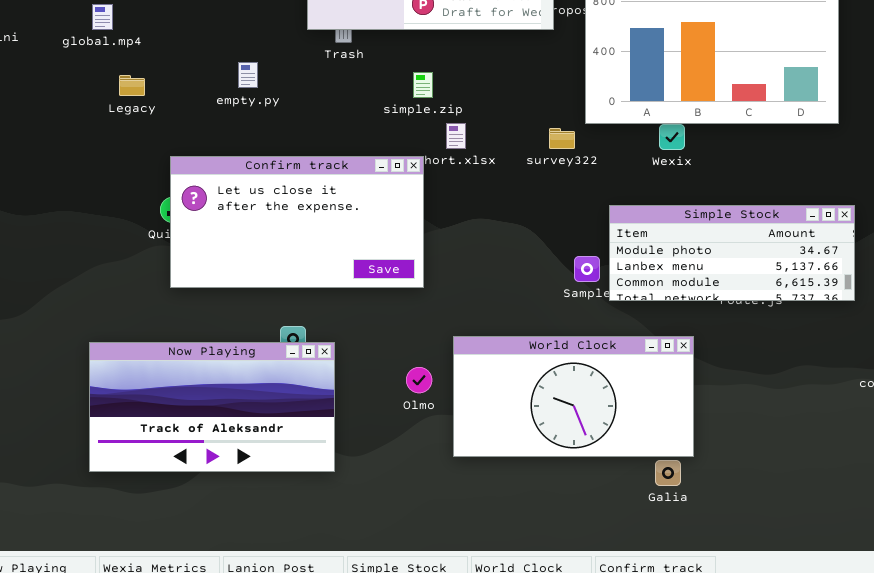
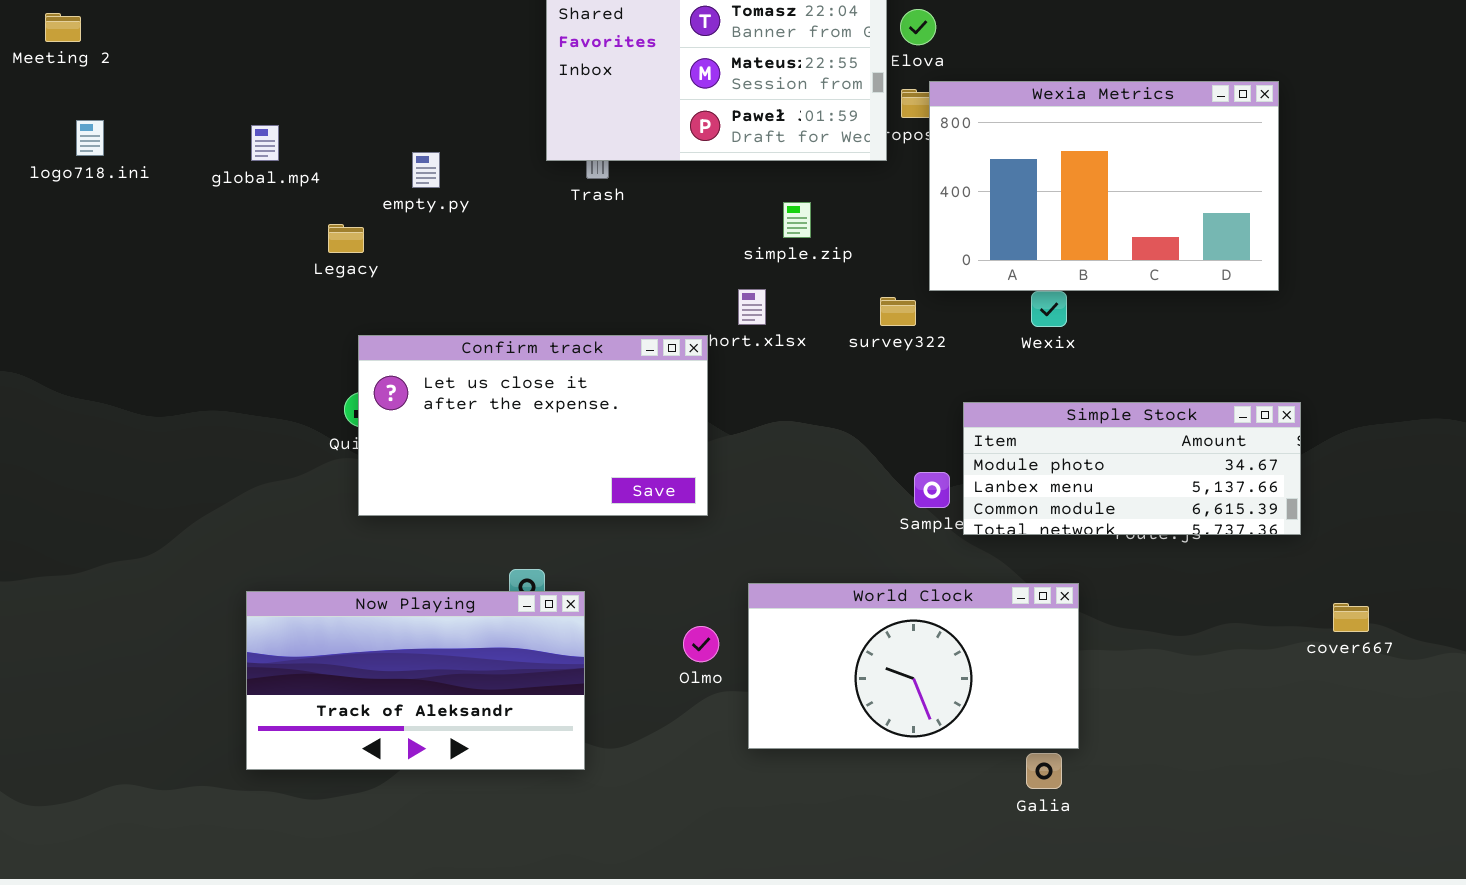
empty.py: [238,62,258,88] -> [412,152,440,188], moved
simple.zip: [413,72,433,98] -> [783,202,811,238], moved
Legacy: [119,75,145,96] -> [328,224,364,253], moved

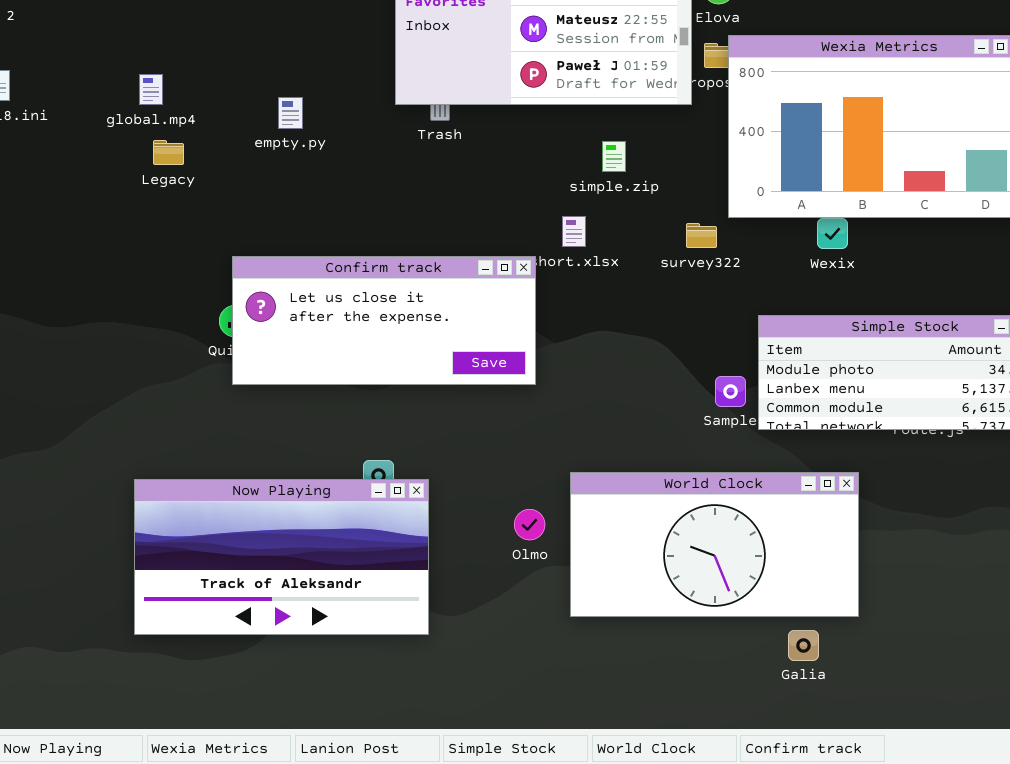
Legacy: [328,224,364,253] -> [153,140,184,165], moved
Confirm track: [358,335,708,516] -> [232,256,536,385], resized
Galia: [1026,753,1062,789] -> [788,630,819,661], moved

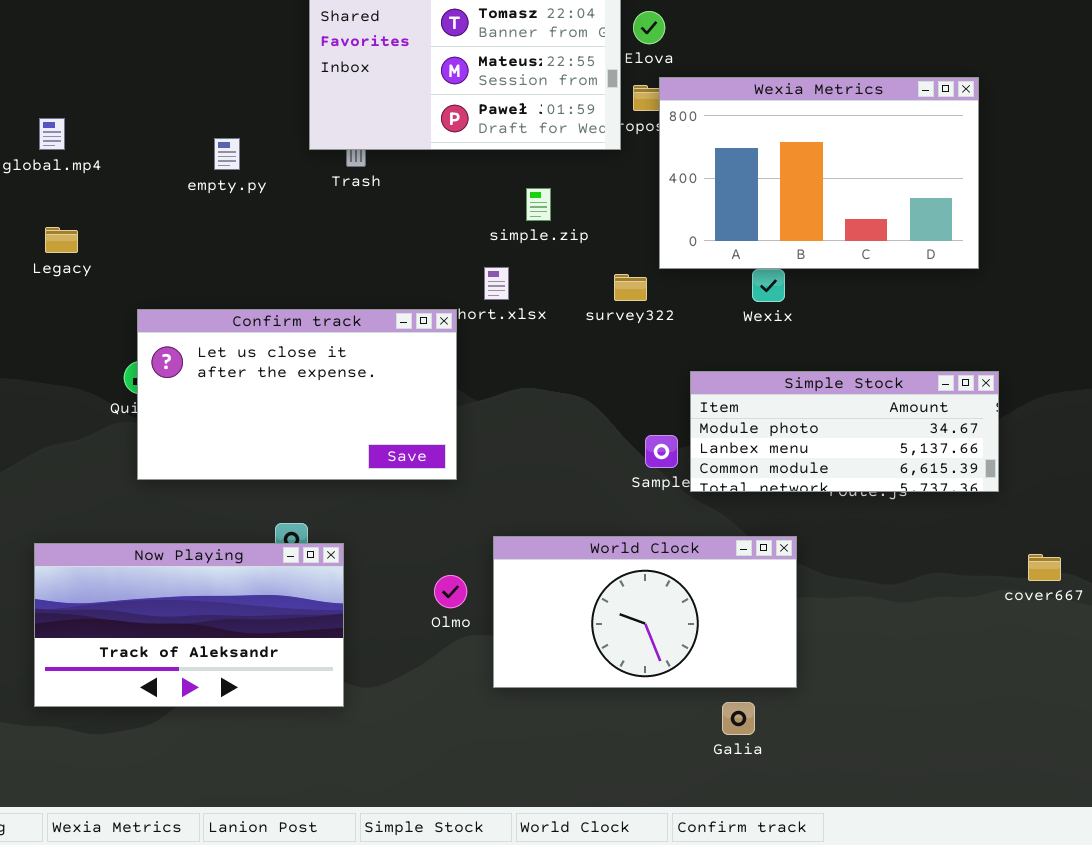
empty.py: [278,97,303,129] -> [214,138,240,170], moved
Legacy: [153,140,184,165] -> [45,227,78,253], moved
Confirm track: [232,256,536,385] -> [137,309,457,480], resized

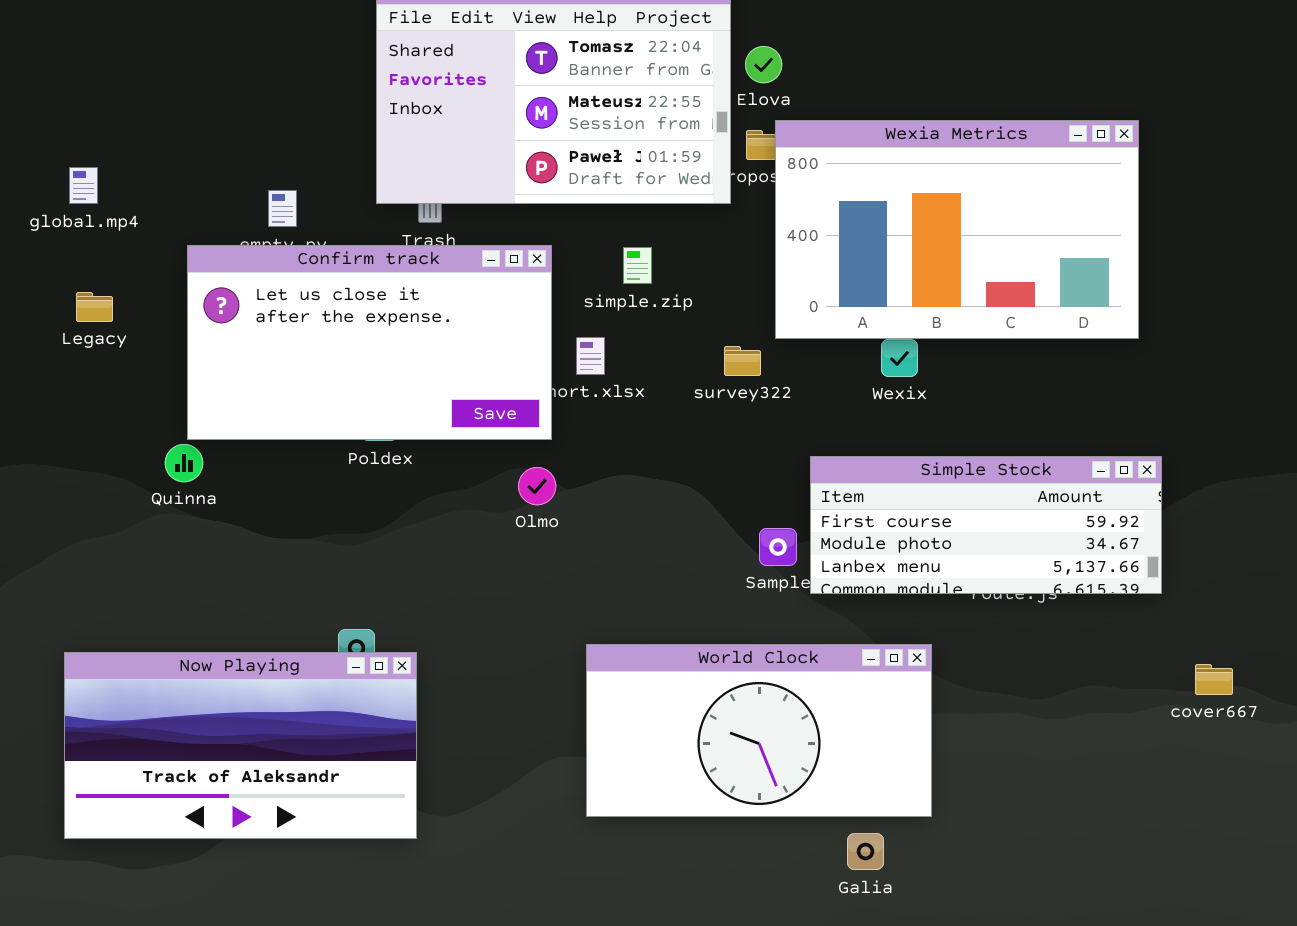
Confirm track: [137,309,457,480] -> [187,245,552,440], moved
Simple Stock: [690,371,999,492] -> [810,456,1162,594], scrolled up 1 row
Olmo: [434,575,467,608] -> [518,467,556,505], moved

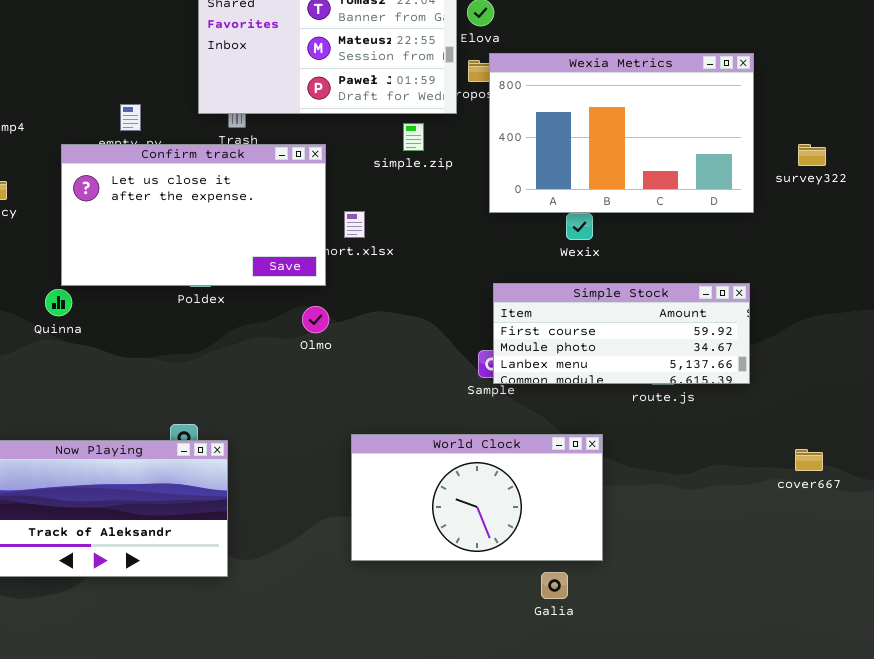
simple.zip: [623,247,652,284] -> [403,123,424,151], moved
survey322: [724,346,761,376] -> [798,144,826,166], moved
Simple Stock: [810,456,1162,594] -> [493,283,750,384], moved

